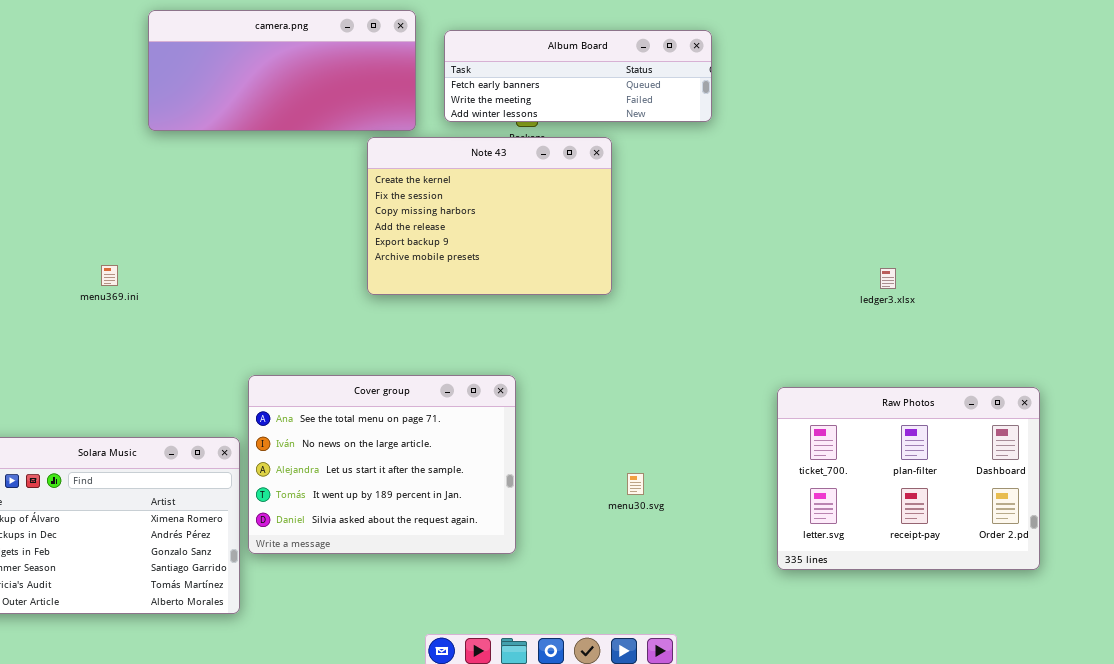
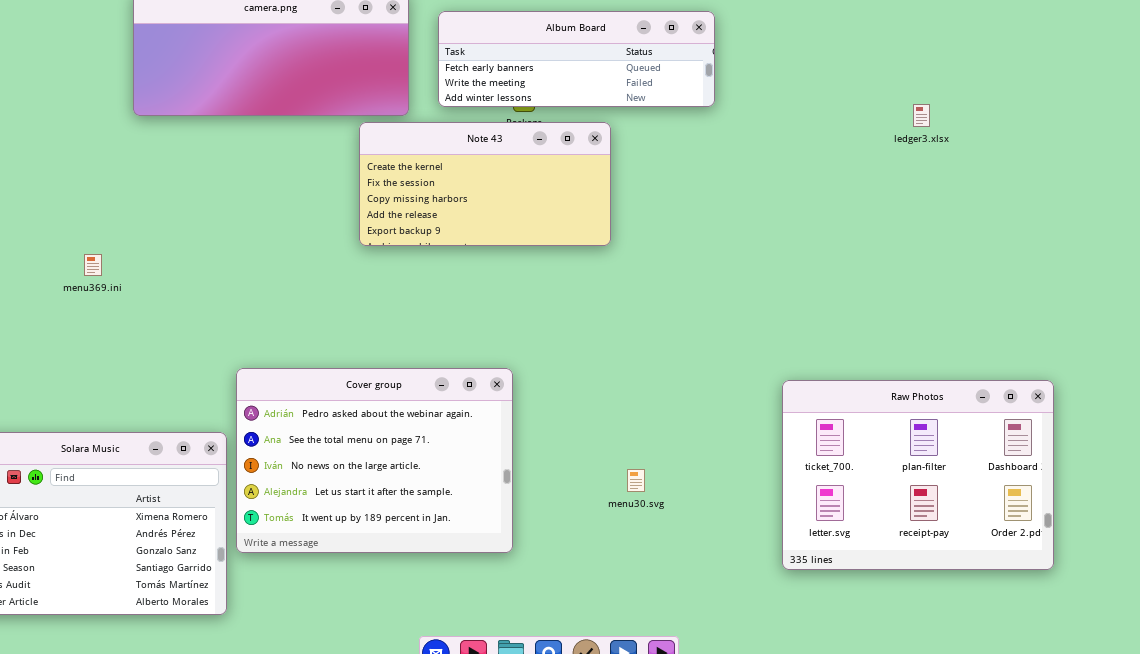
Note 43: [367,137,612,295] -> [359,122,611,246], resized
ledger3.xlsx: [880,268,896,289] -> [913,104,930,127], moved
Cover group: [248,375,516,554] -> [236,368,513,553], scrolled up 1 row

